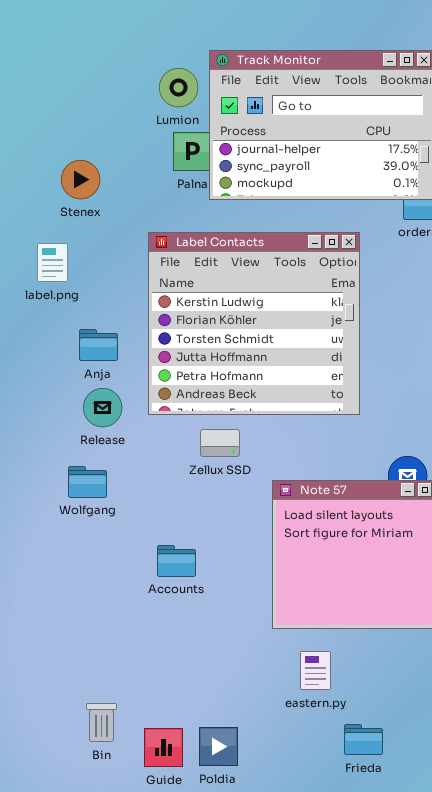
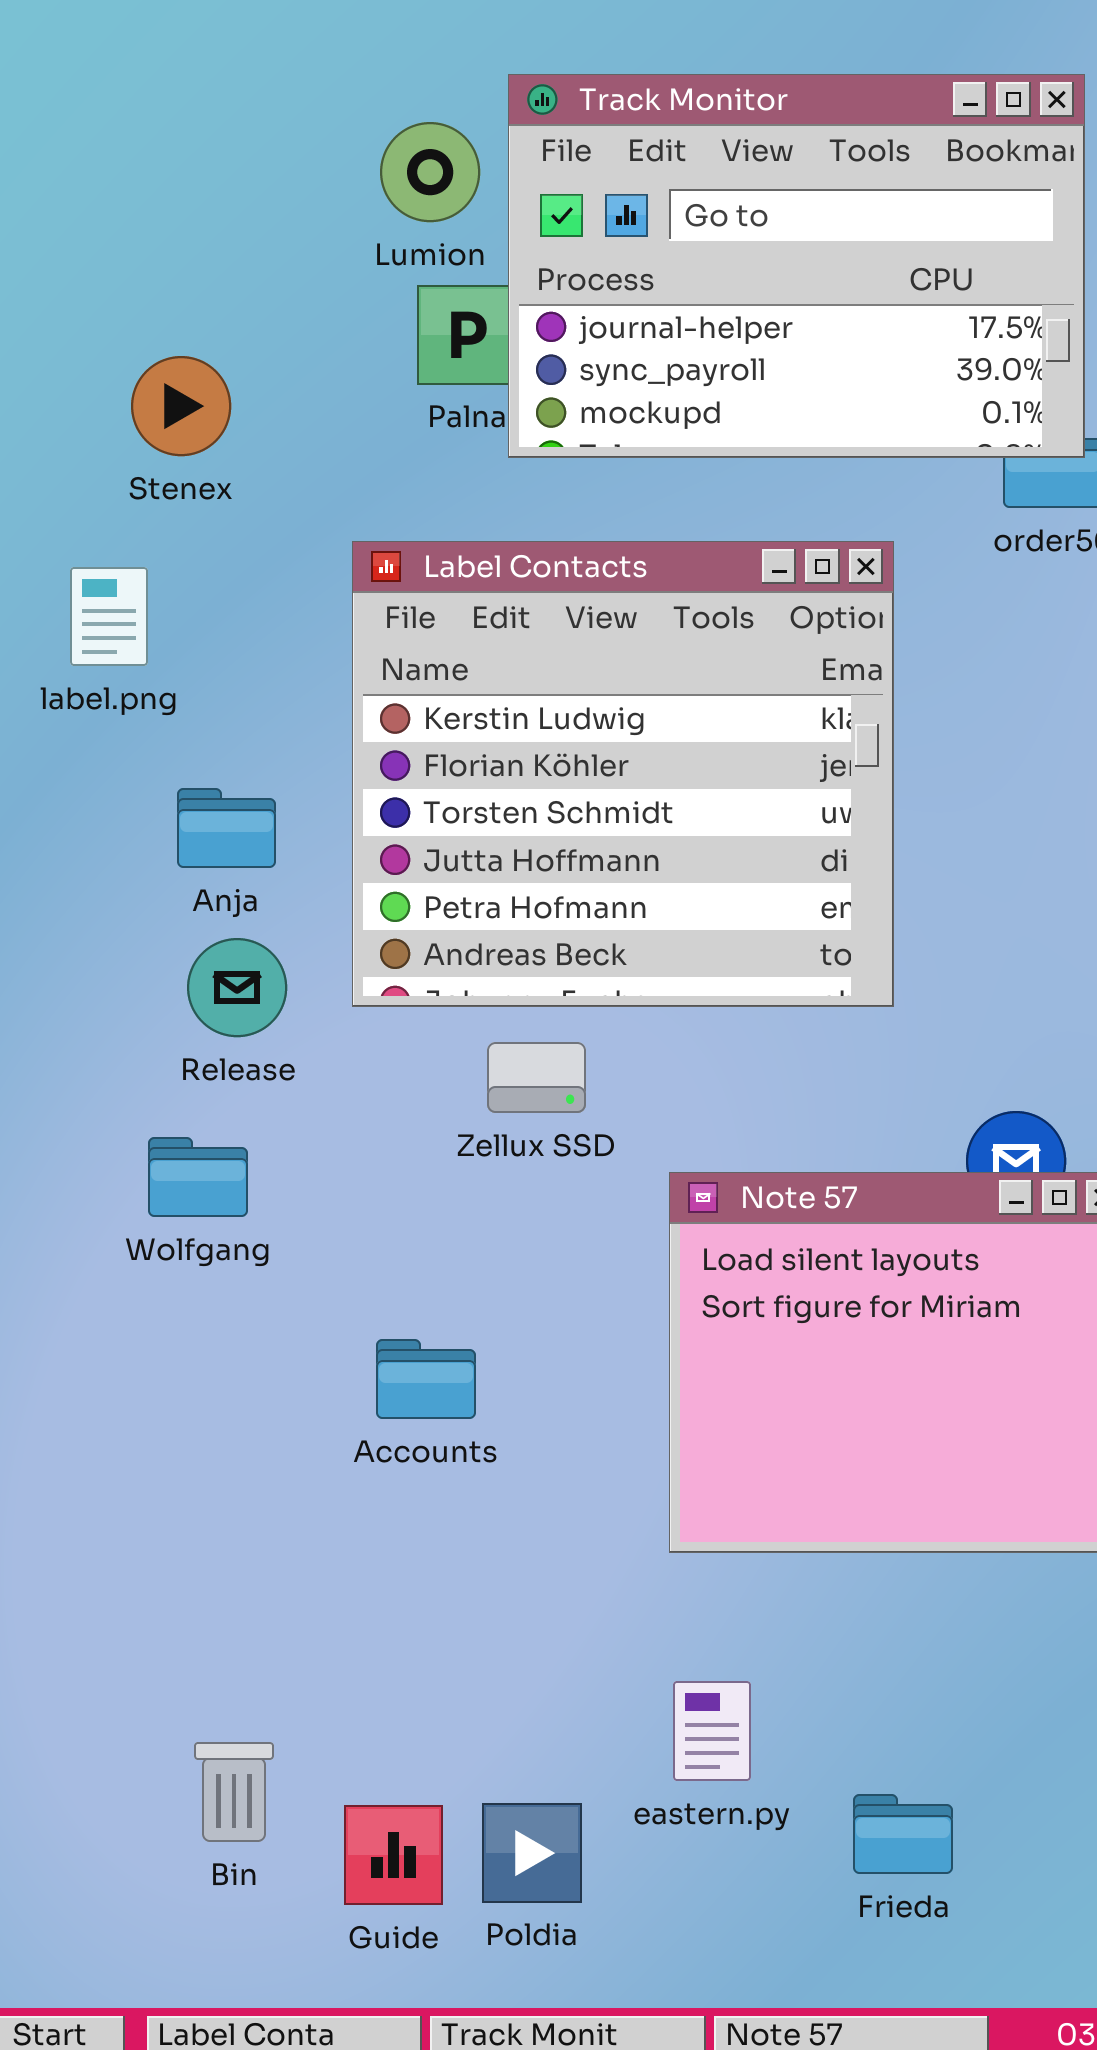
eastern.py: [300,651,331,690] -> [673,1681,751,1781], moved

